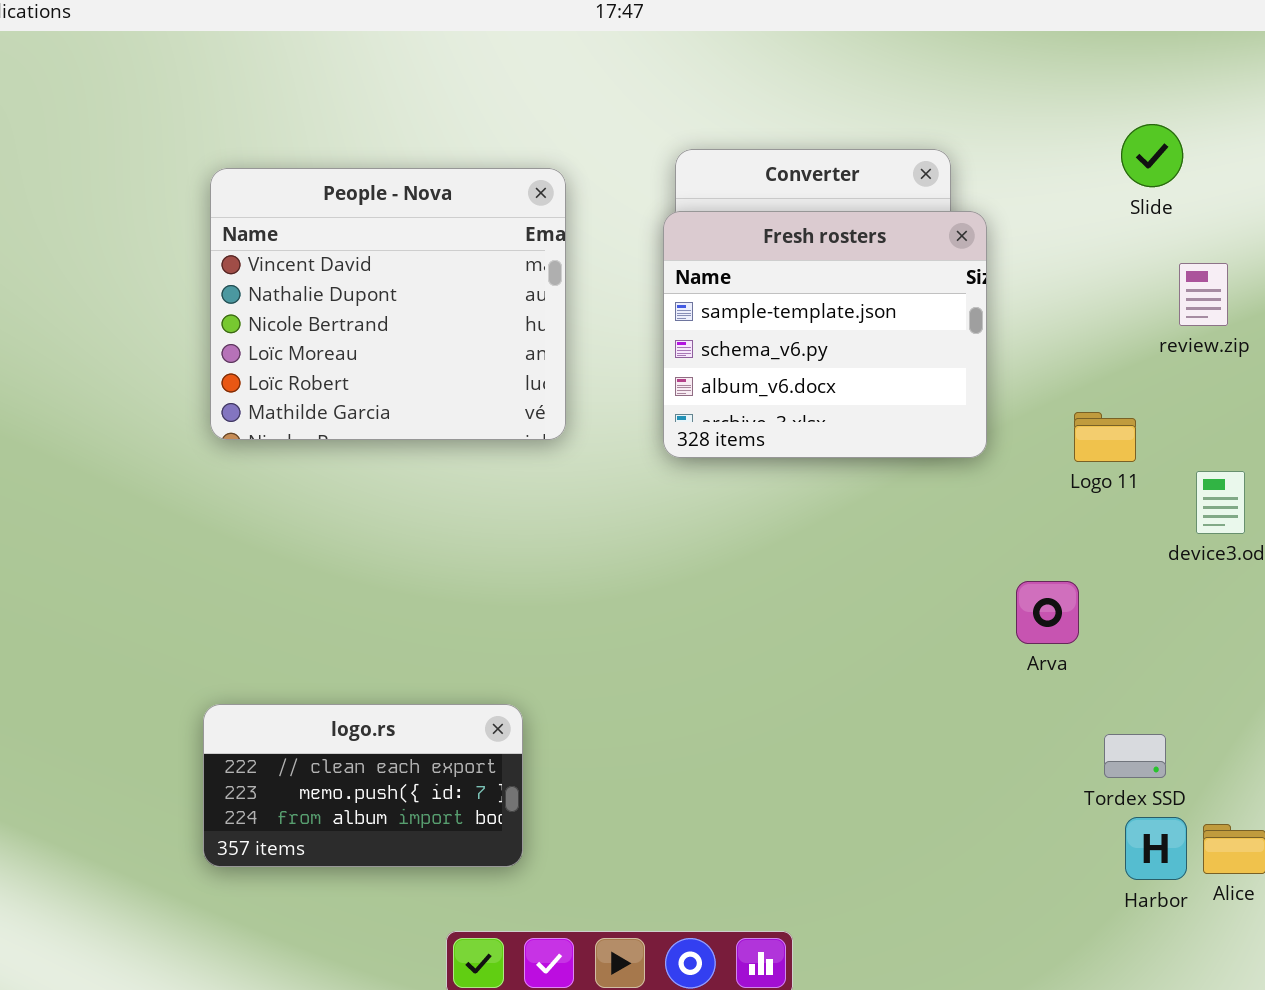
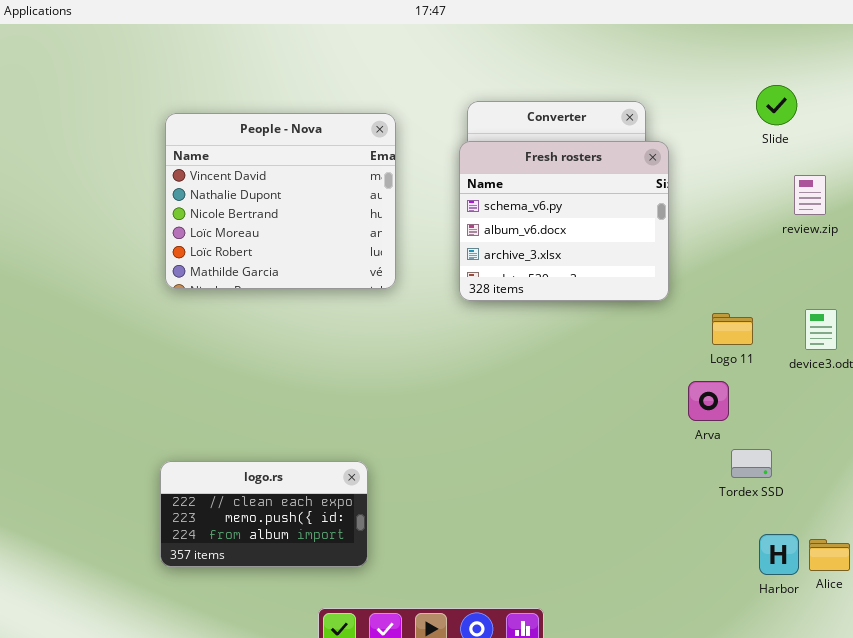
Fresh rosters: [663,211,987,458] -> [459,141,669,301], scrolled down 1 row
Logo 11: [1074,412,1136,462] -> [712,313,753,345], moved
Tordex SSD: [1104,734,1166,778] -> [731,449,772,478], moved

